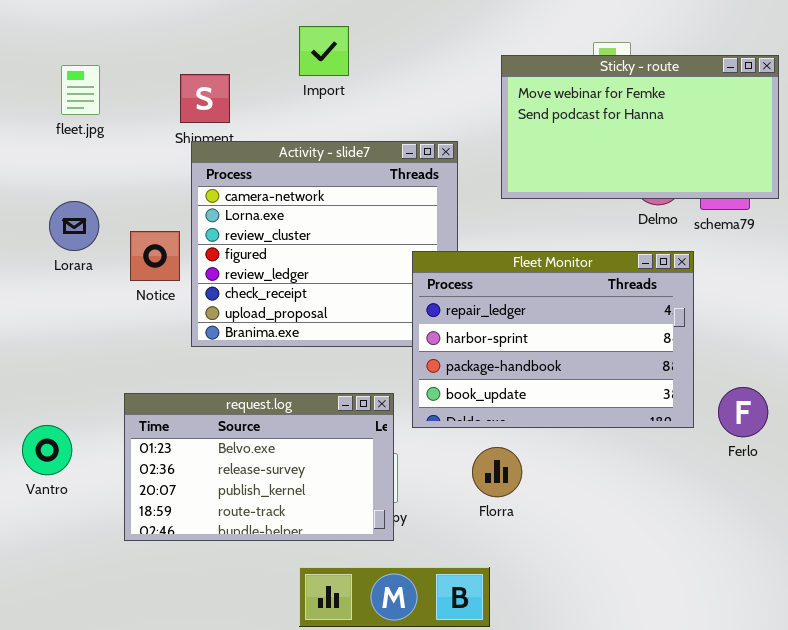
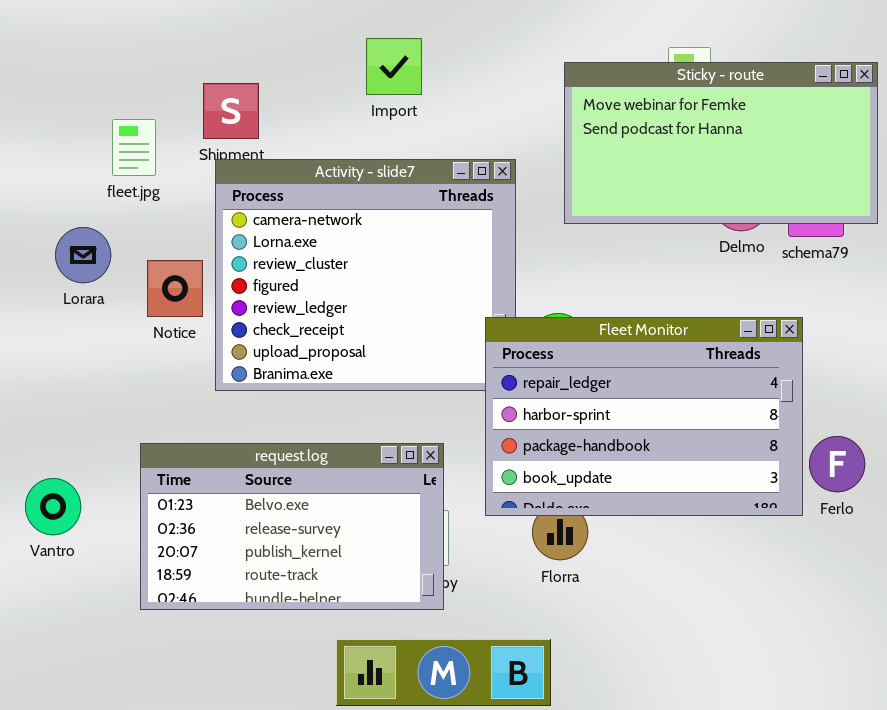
Import: [299,26,349,76] -> [366,38,422,95], moved
fleet.jpg: [61,65,100,115] -> [112,119,156,176], moved
Fleet Monitor: [412,251,694,428] -> [485,317,803,516], moved

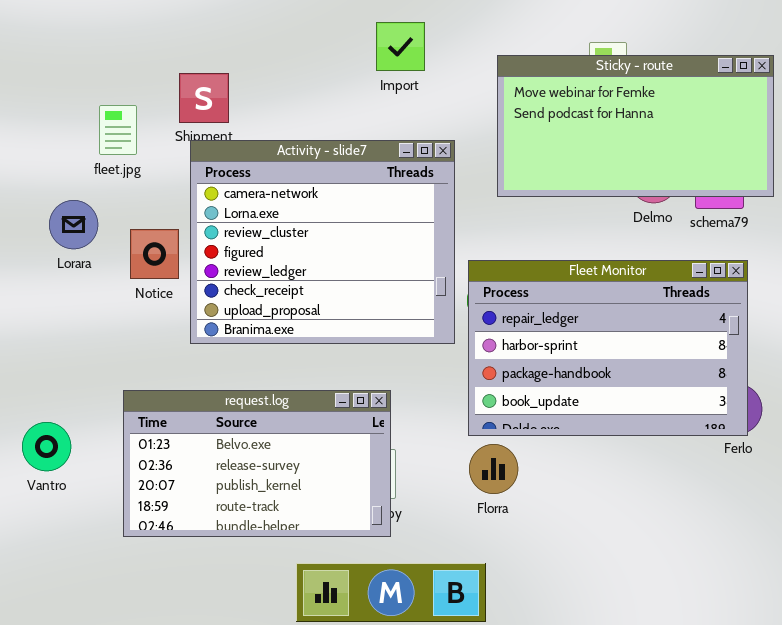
Import: [366,38,422,95] -> [376,22,425,71], moved
Fleet Monitor: [485,317,803,516] -> [468,260,748,436], moved

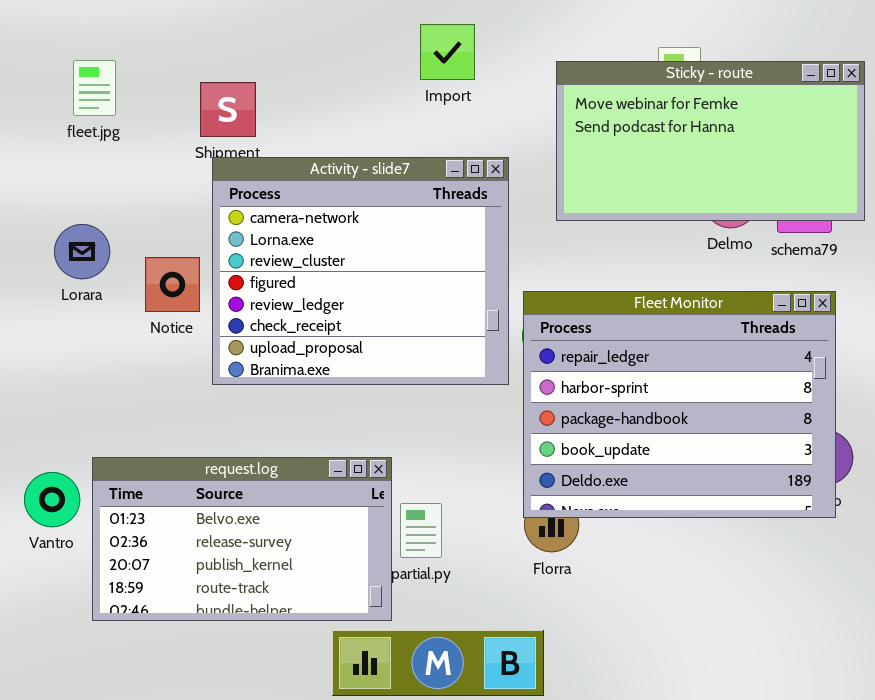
fleet.jpg: [99,105,137,155] -> [73,60,116,116], moved
Fleet Monitor: [468,260,748,436] -> [523,291,836,518], resized
request.log: [123,390,391,537] -> [92,457,392,621], moved

